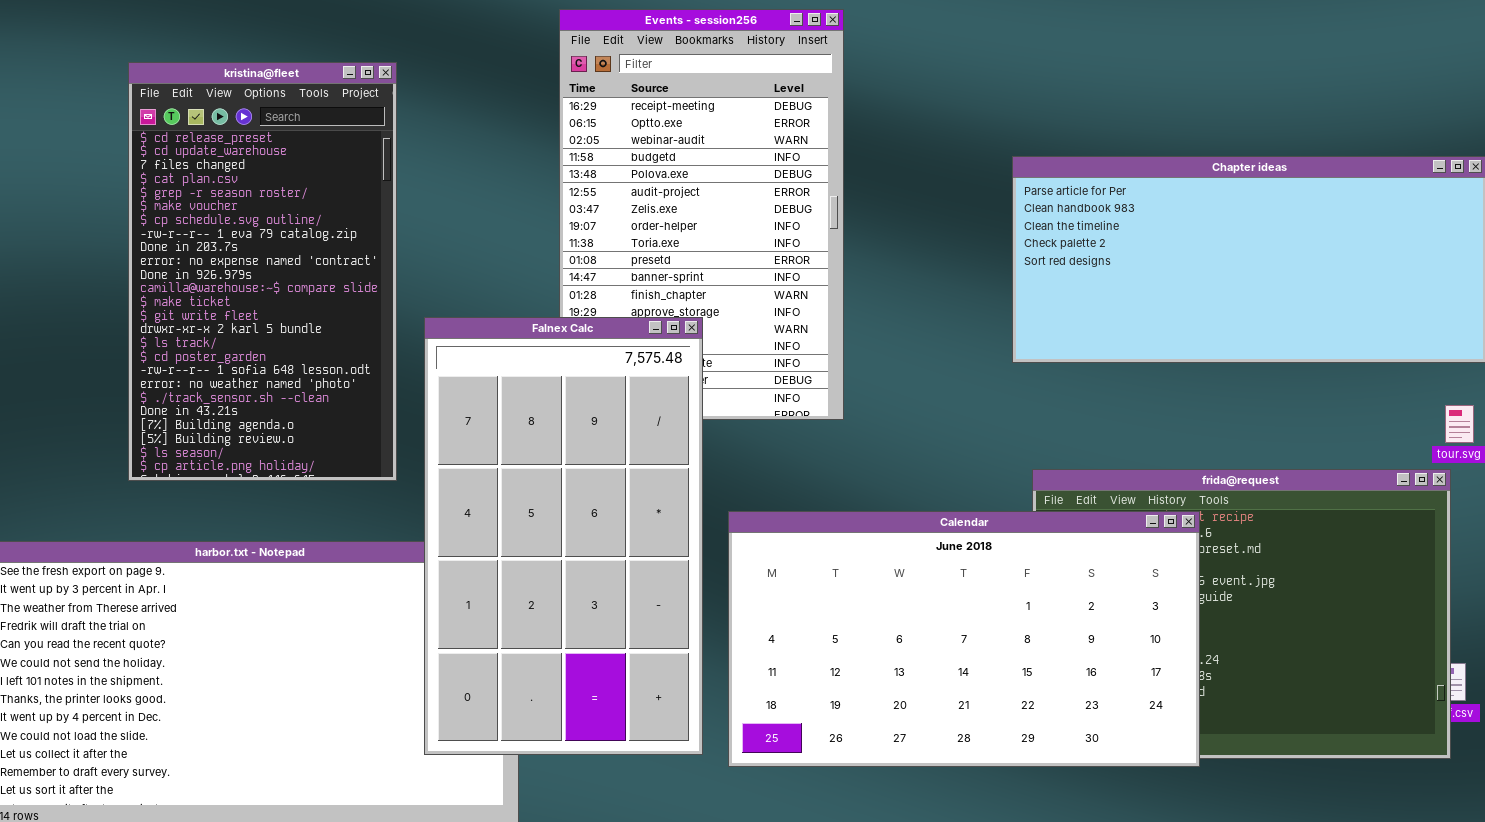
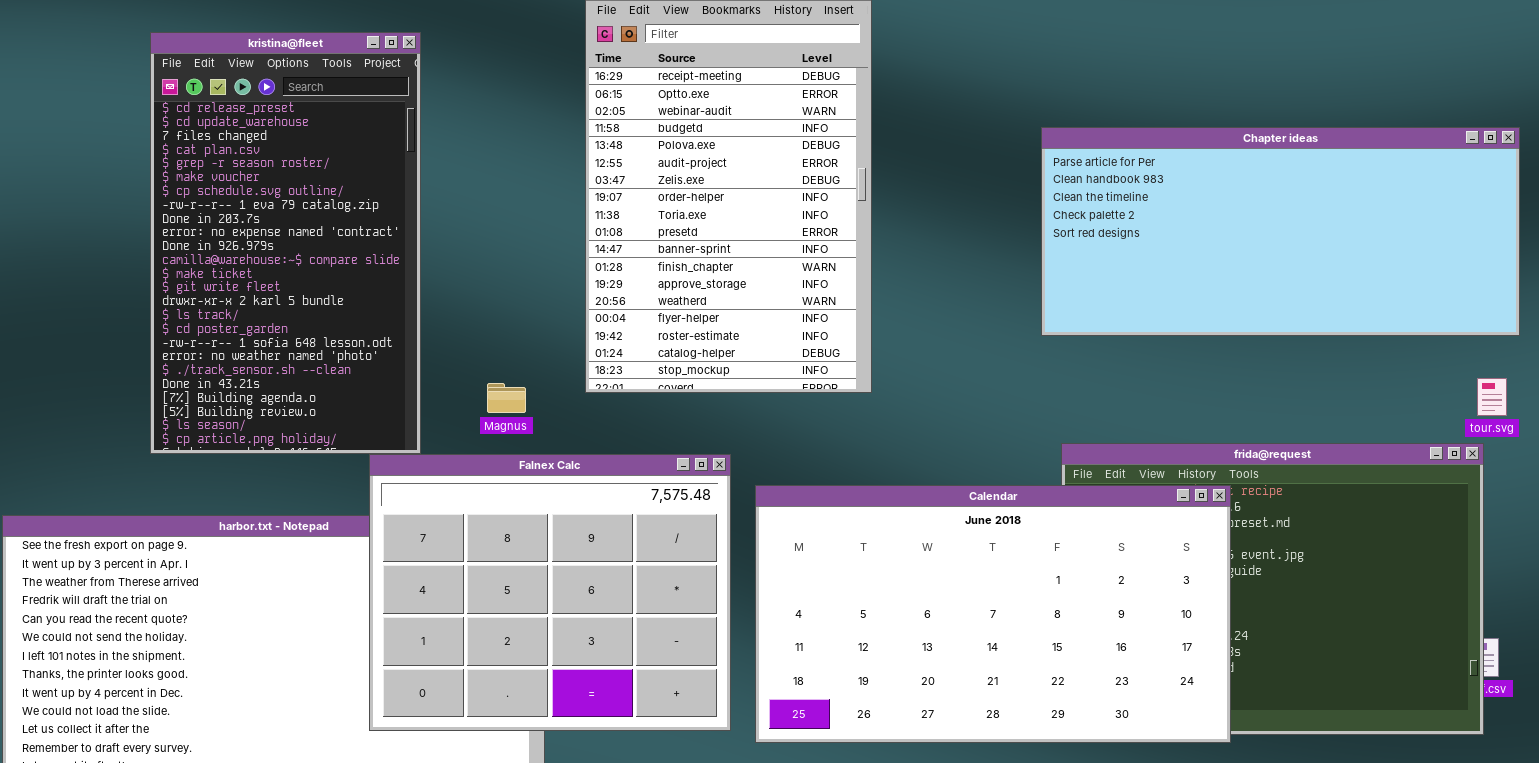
Falnex Calc: [424,317,703,755] -> [369,454,731,731], resized

